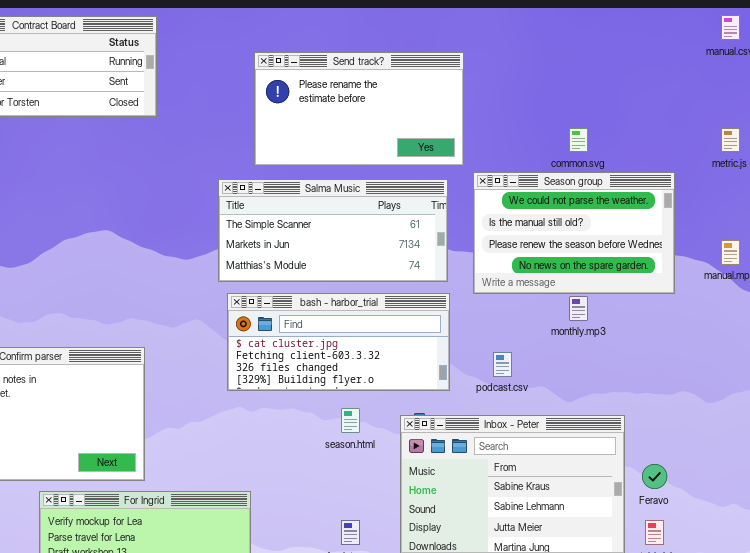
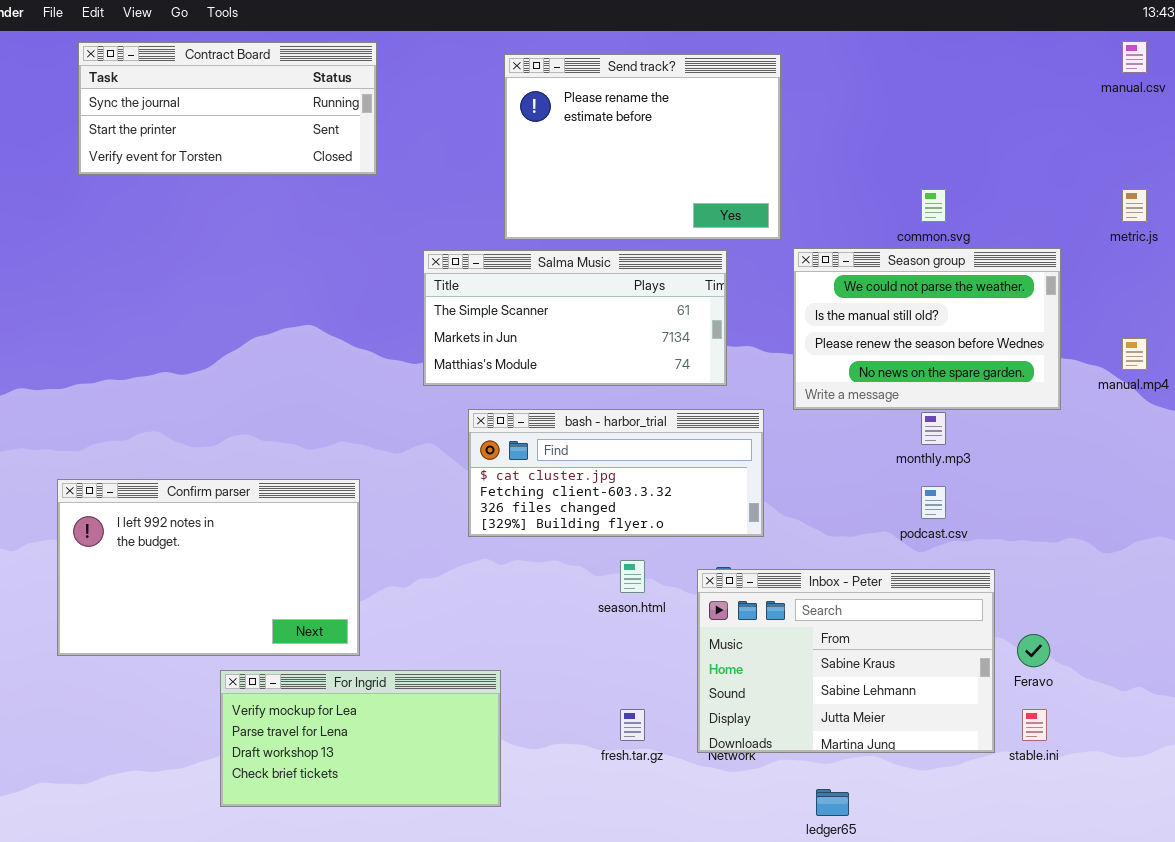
Send track?: [254,52,464,166] -> [504,54,781,240], resized
Salma Music: [218,179,448,282] -> [423,250,727,386], moved
podcast.csv: [493,352,512,377] -> [921,486,946,519], moved

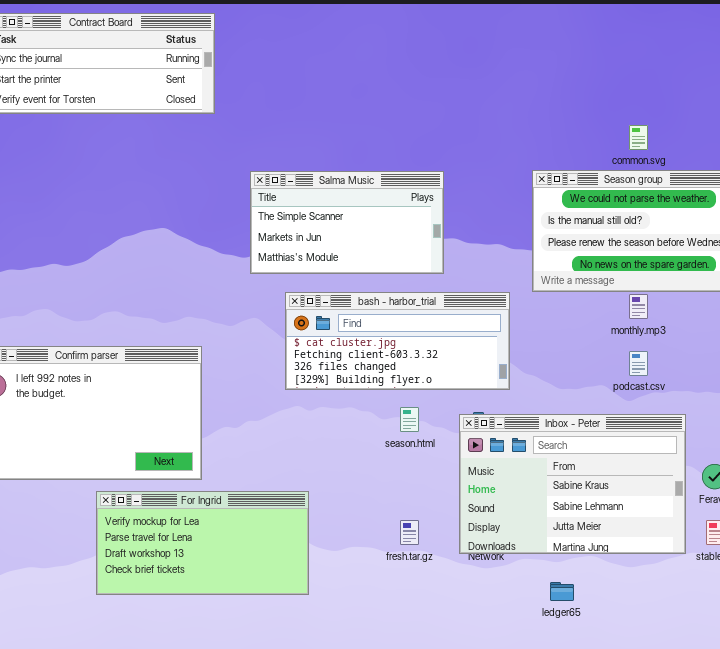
Send track?: [504,54,781,240] -> none, closed
Salma Music: [423,250,727,386] -> [250,171,444,274], resized

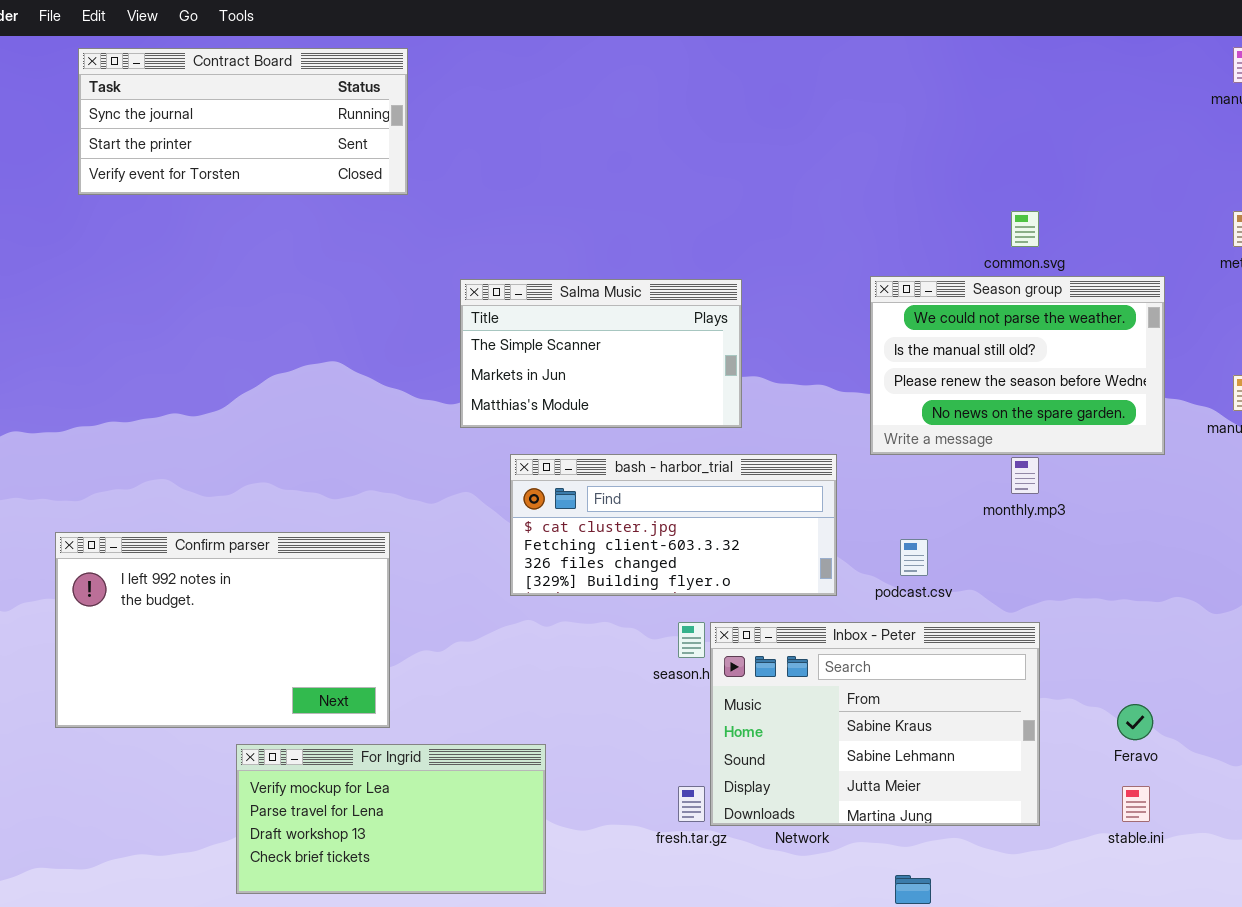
podcast.csv: [629,351,648,376] -> [900,539,928,576], moved
Inbox - Peter: [459,414,686,554] -> [710,622,1040,826], moved

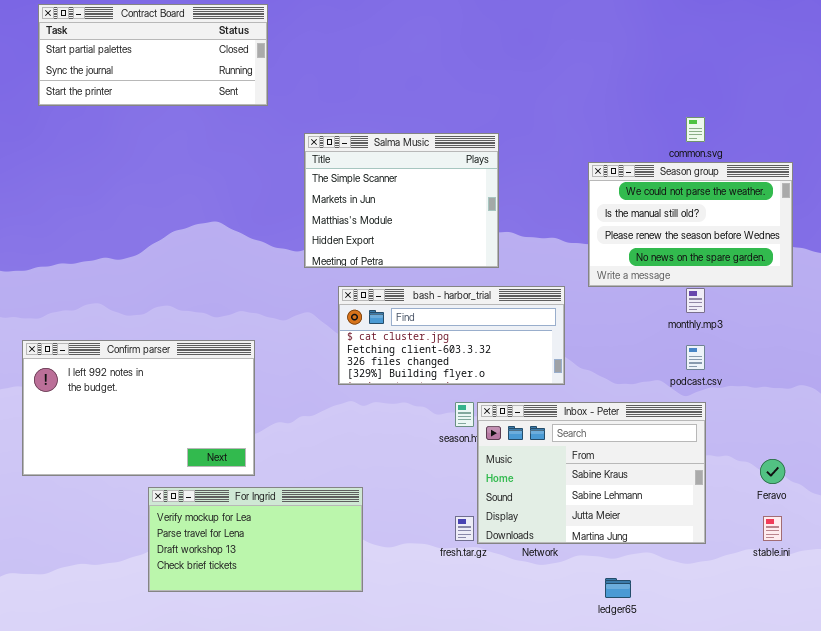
Contract Board: [78,48,408,195] -> [38,4,268,106], scrolled up 1 row
Salma Music: [460,279,742,428] -> [304,133,499,268], resized
podcast.csv: [900,539,928,576] -> [686,345,705,370], moved

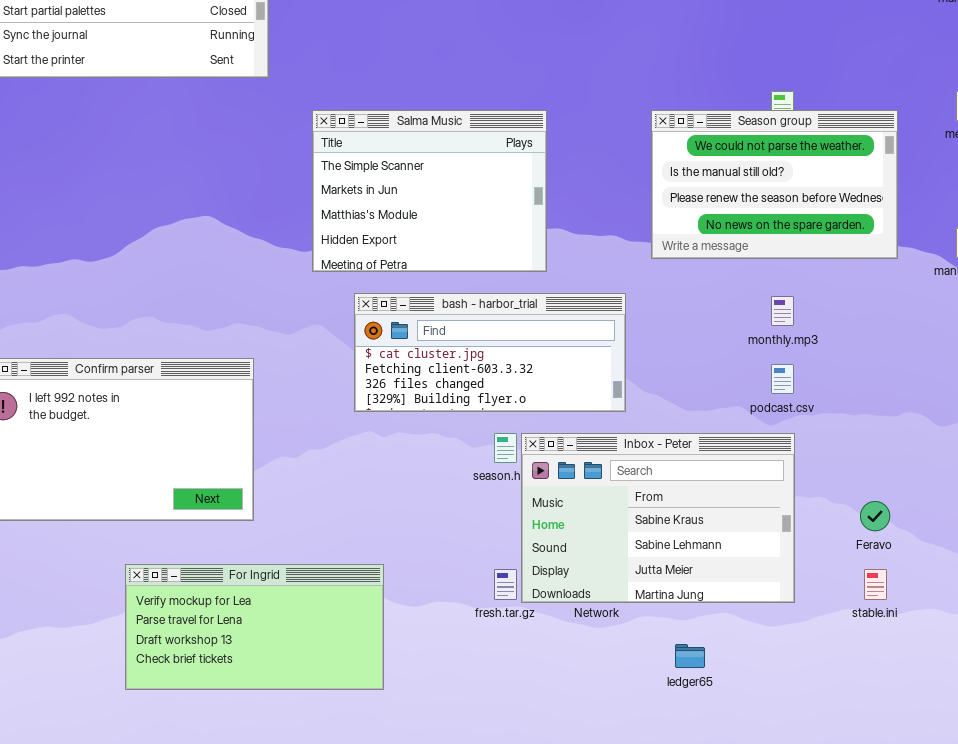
Season group: [588,162,793,287] -> [651,110,898,259], moved
For Ingrid: [148,487,363,592] -> [125,564,384,690], moved

